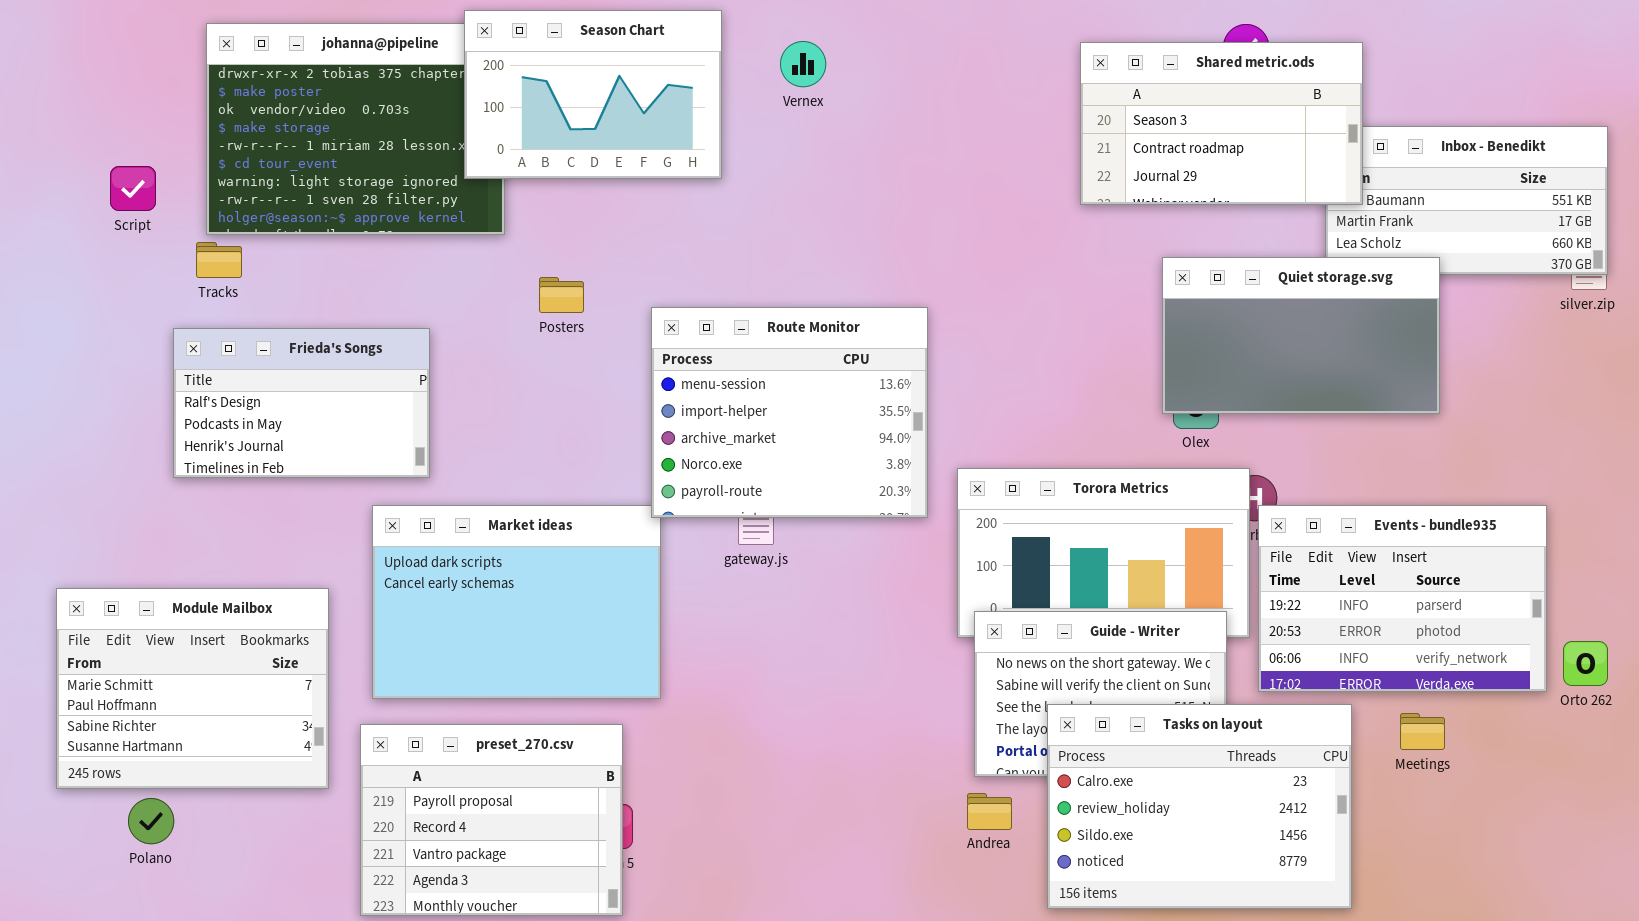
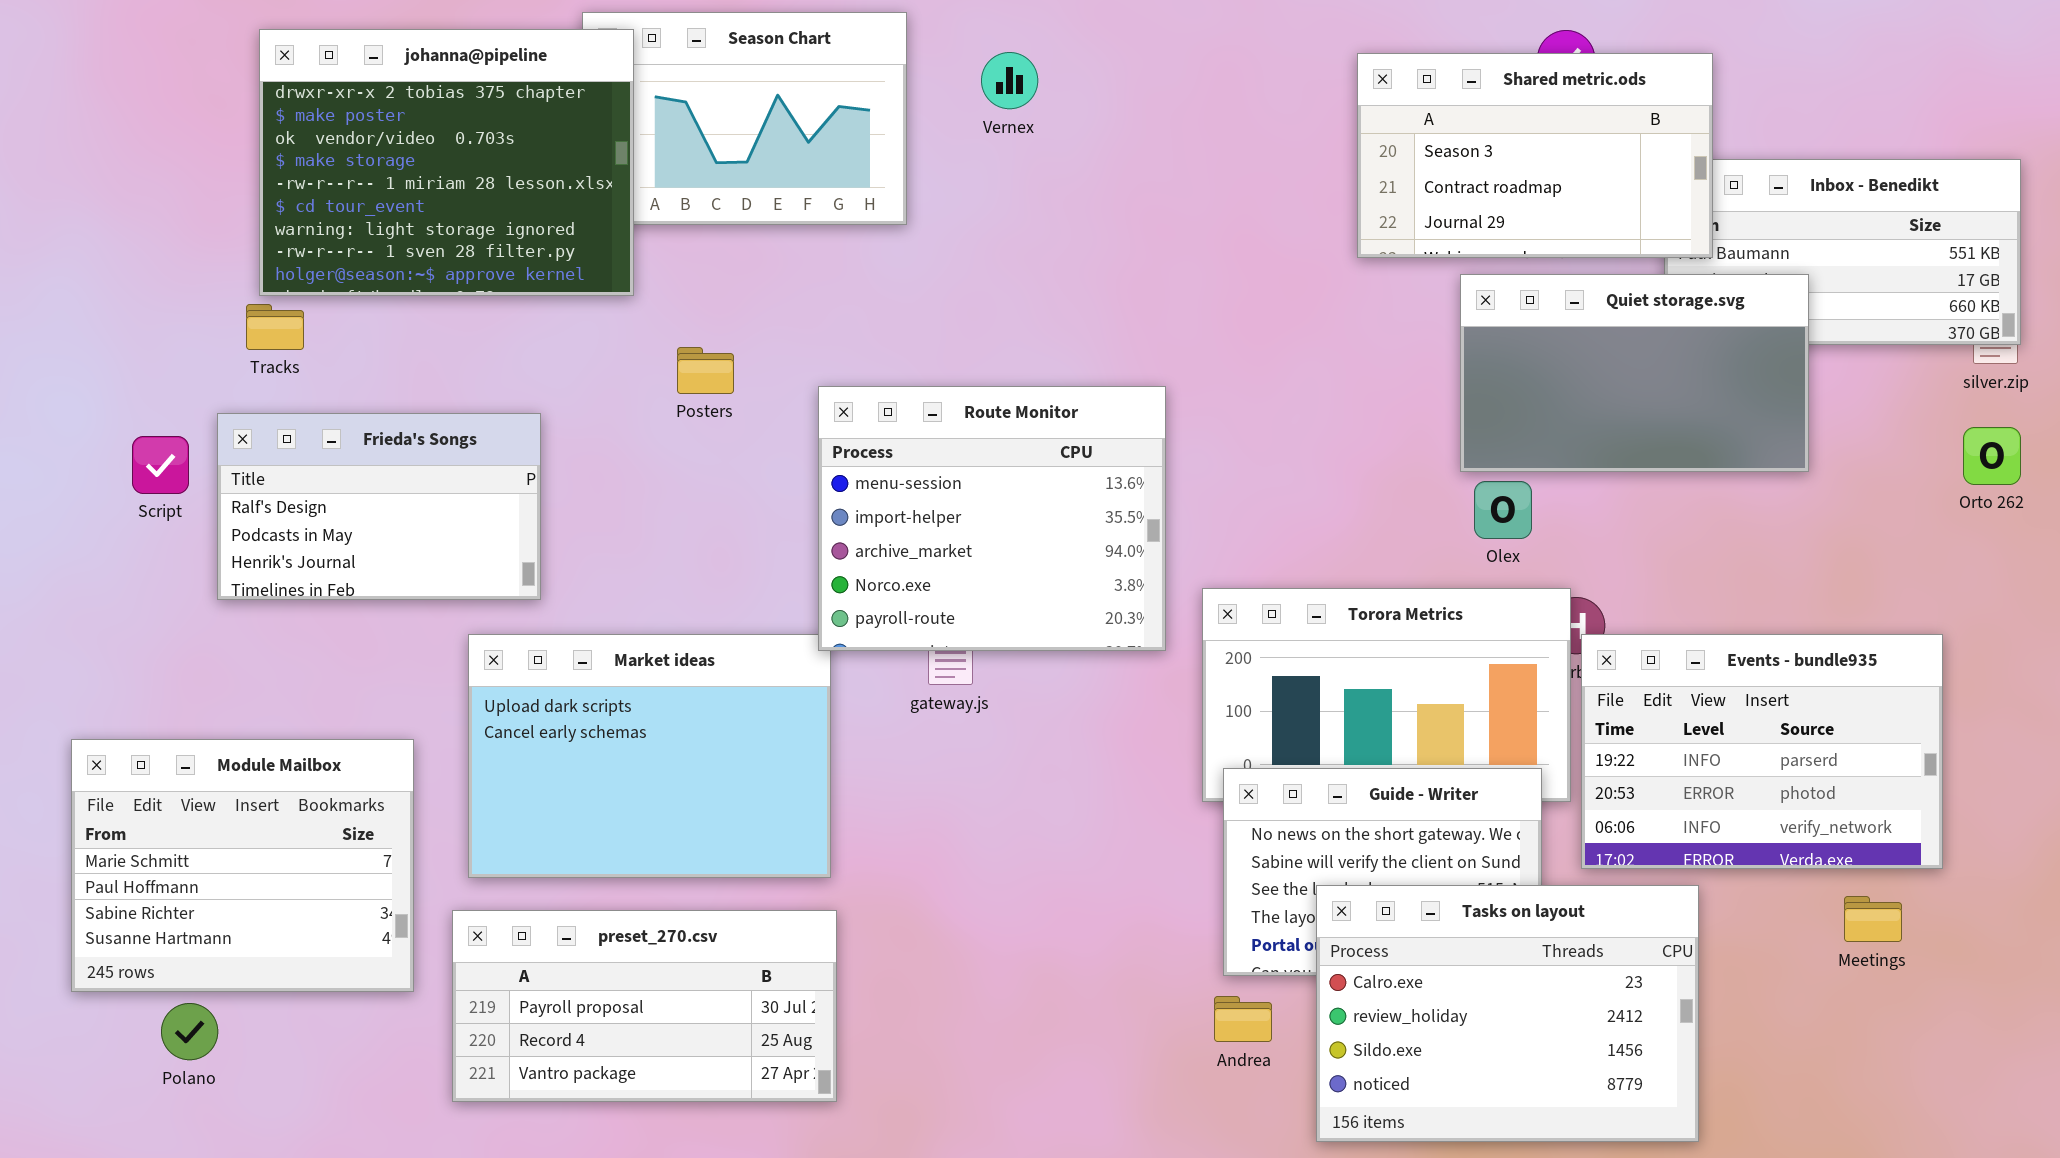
johanna@pipeline: [206,23,505,235] -> [259,29,634,296], raised
Script: [110,166,156,211] -> [132,436,189,494], moved
Quiet storage.svg: [1162,257,1440,414] -> [1460,274,1809,472], moved
Orto 262: [1563,641,1608,686] -> [1963,427,2021,485], moved
Meetings: [1400,713,1445,750] -> [1844,896,1902,942], moved
preset_270.csv: [360,724,623,916] -> [452,910,837,1102], resized

